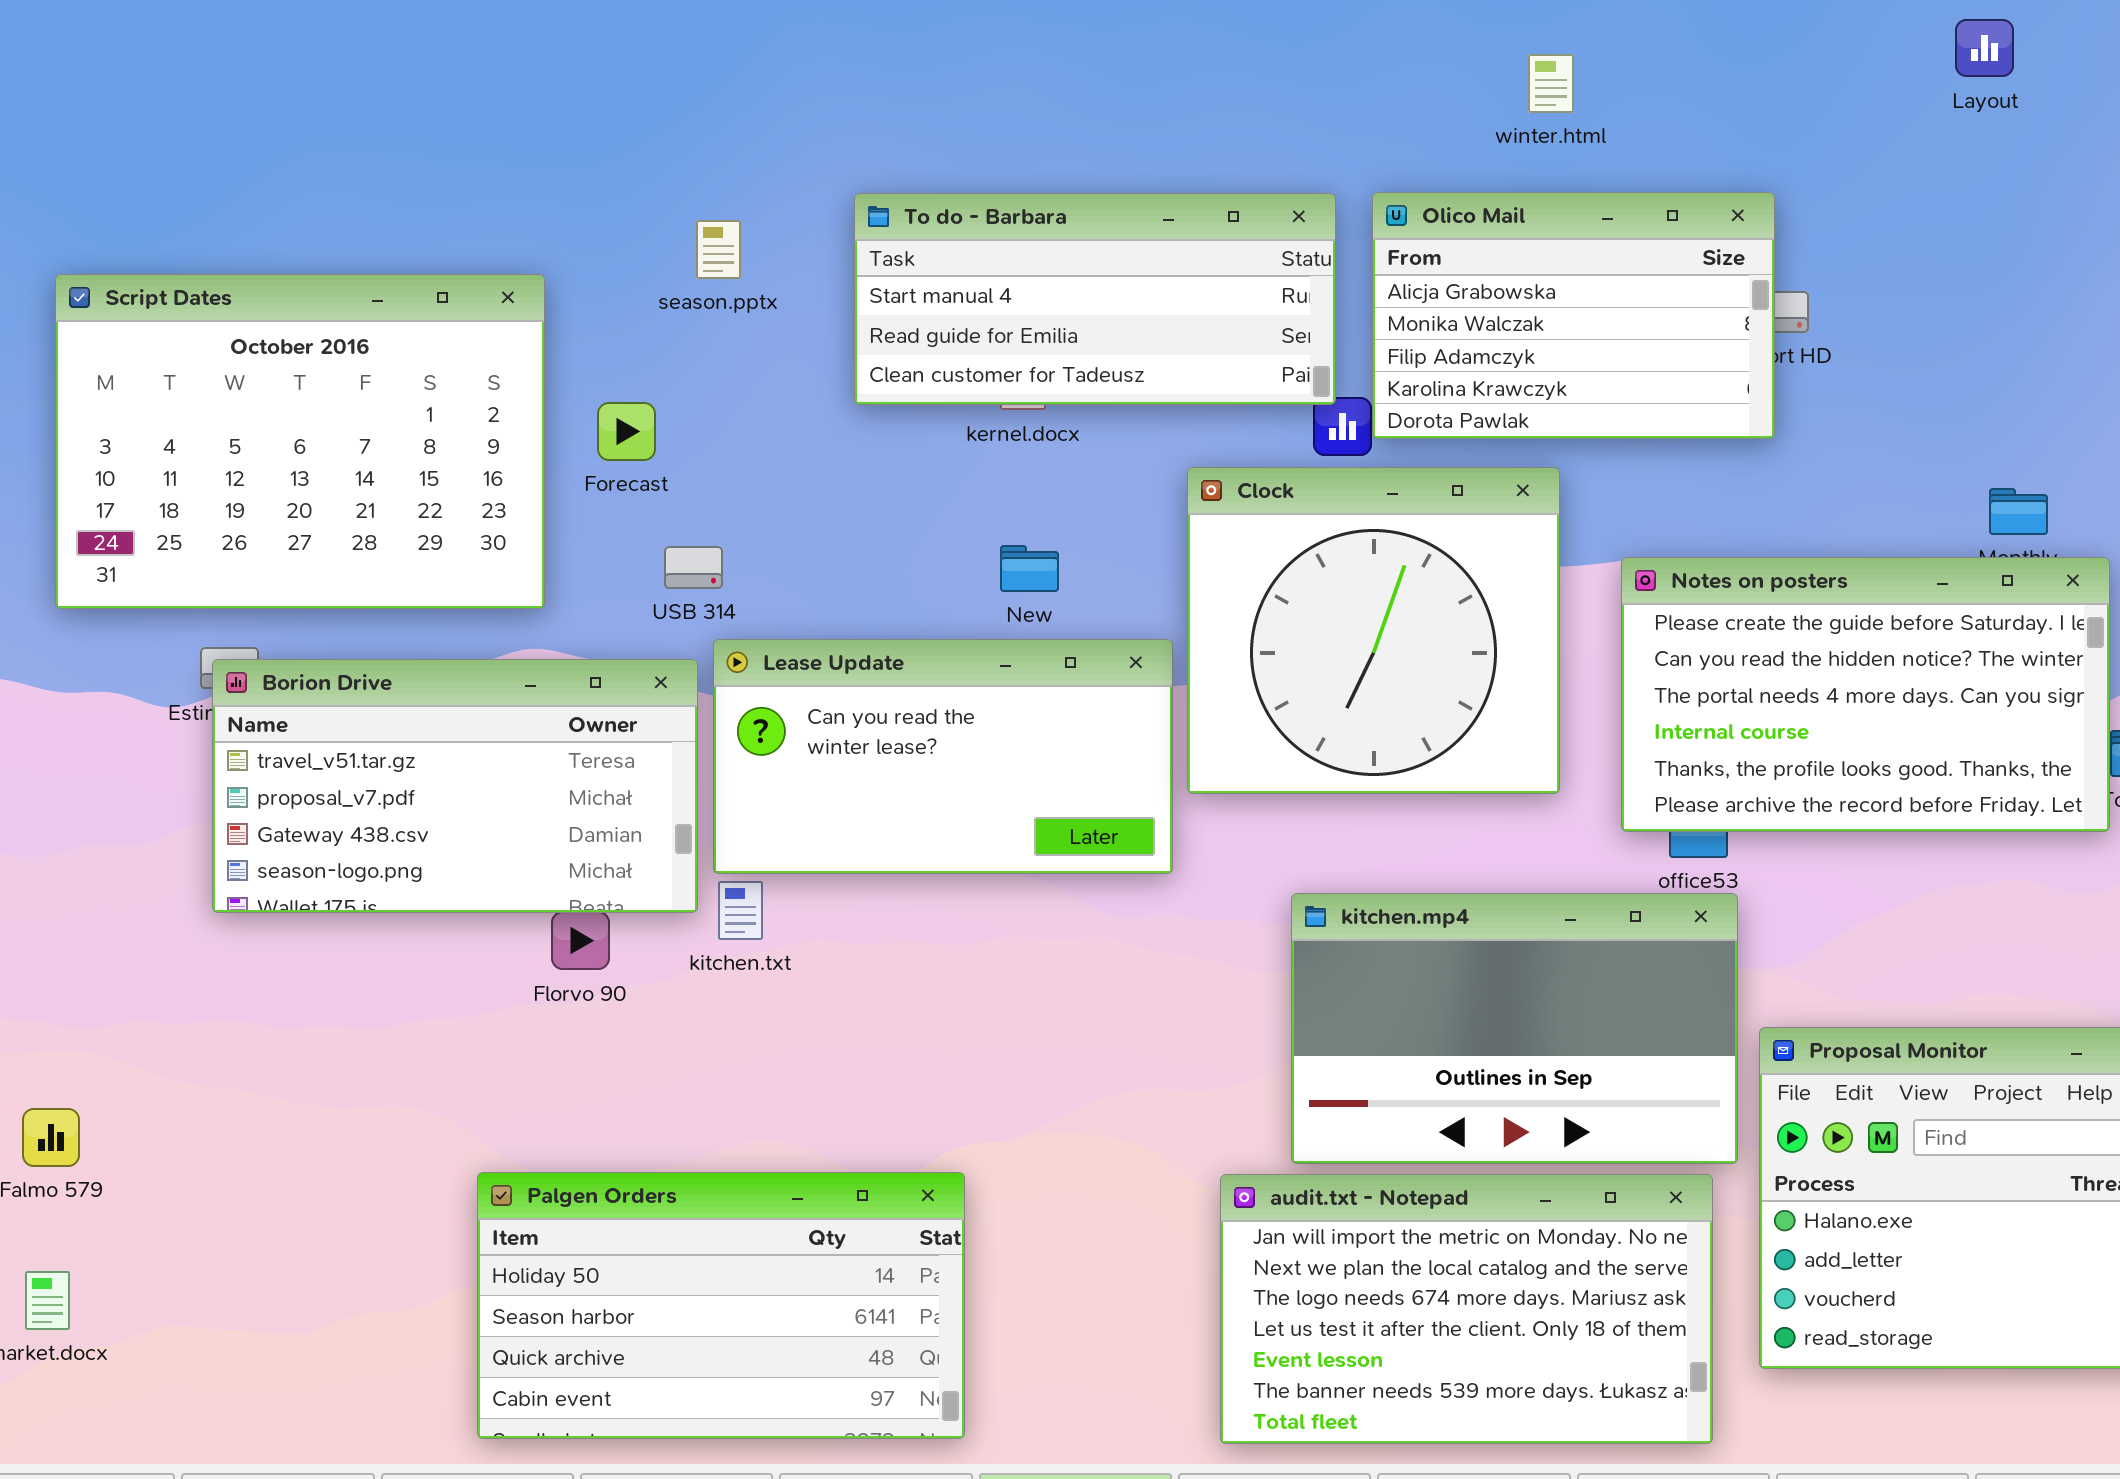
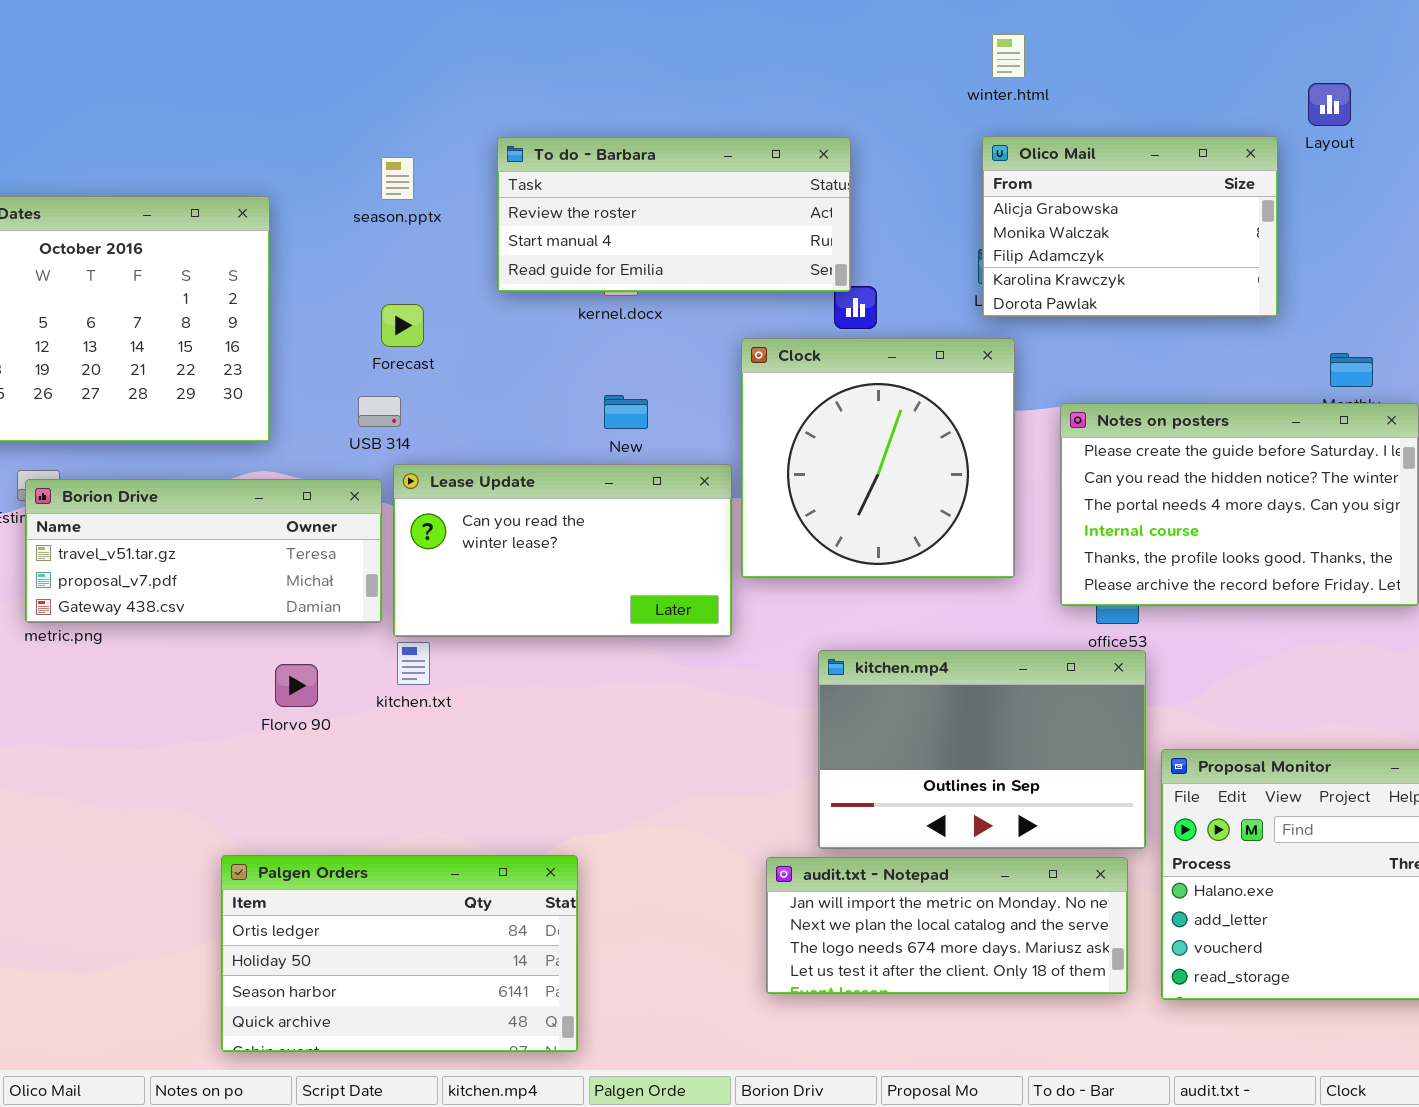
Layout: [1955,19,2014,77] -> [1308,83,1351,126], moved
Olico Mail: [1372,192,1775,439] -> [982,136,1278,317], moved
To do - Barbara: [854,193,1336,405] -> [497,137,851,292], scrolled up 1 row
Forecast: [597,402,656,461] -> [381,304,424,347], moved
Borion Drive: [212,659,698,913] -> [25,479,382,623], resized
Palgen Orders: [477,1172,965,1439] -> [221,855,578,1052], scrolled up 1 row
audit.txt - Notepad: [1220,1174,1713,1444] -> [766,857,1128,994], resized

